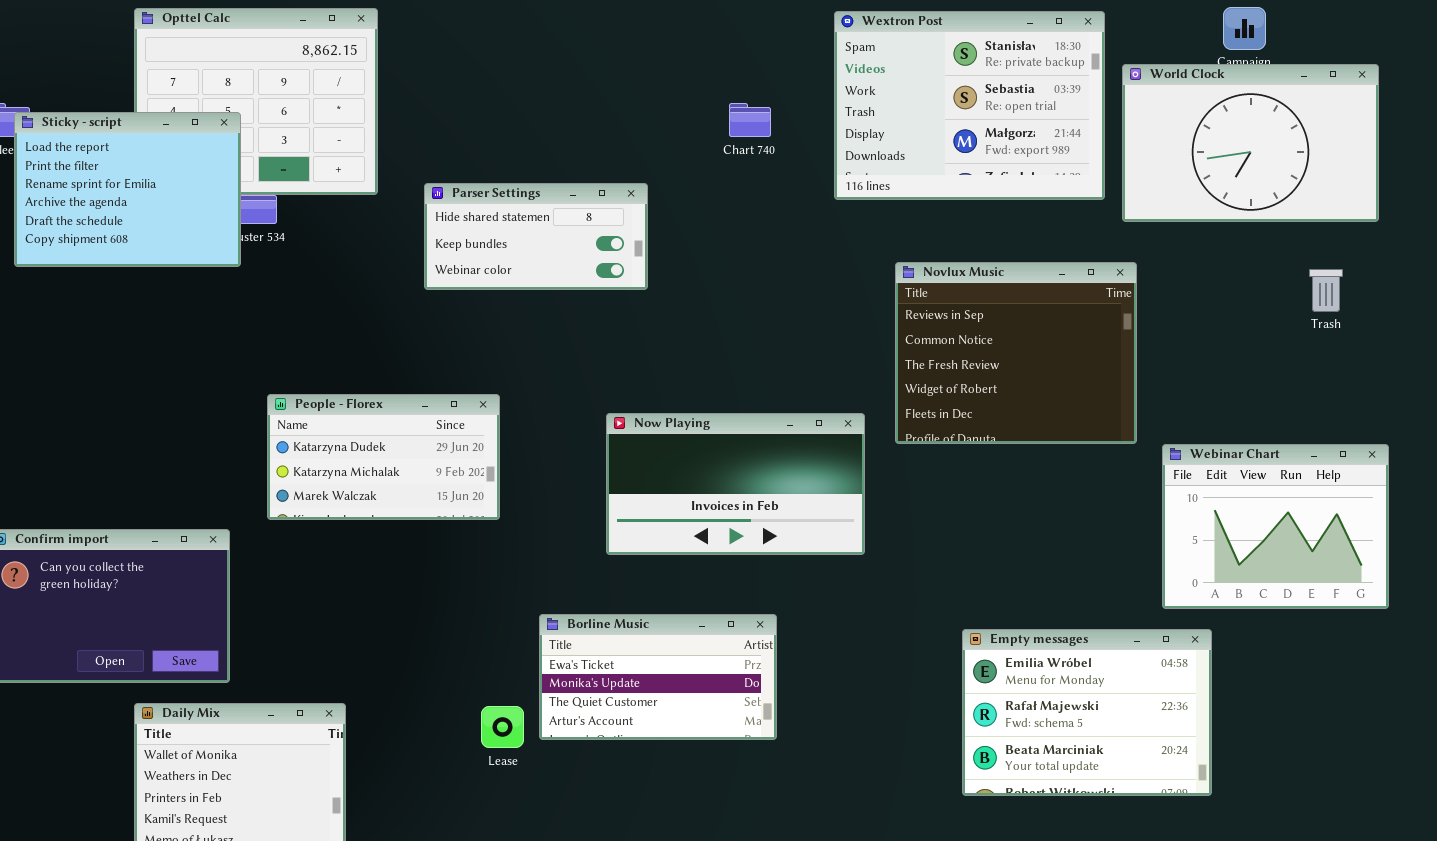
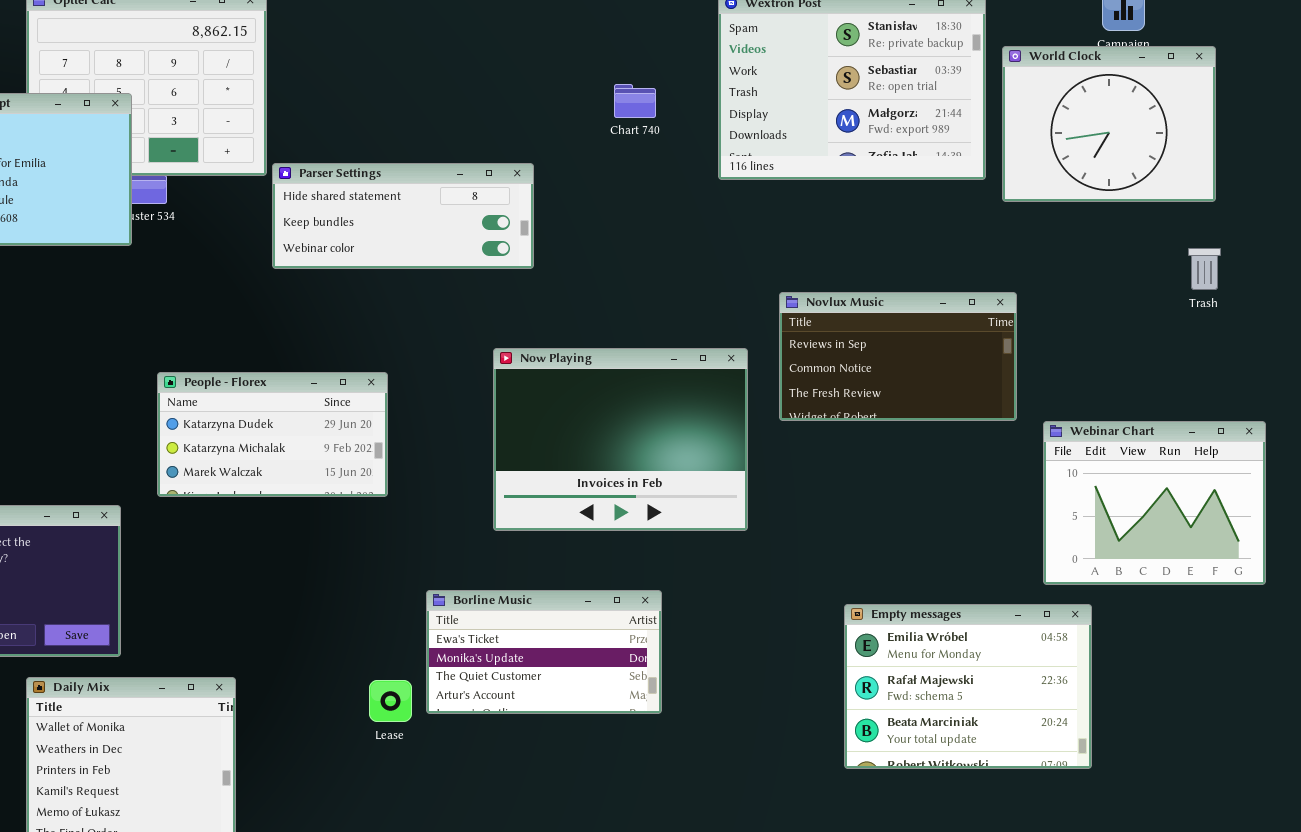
World Clock: [1122,64,1379,222] -> [1002,46,1216,202], resized
Parser Settings: [424,183,648,290] -> [272,163,534,269], resized
Novlux Music: [895,262,1137,444] -> [779,292,1017,421], resized
Now Playing: [606,413,865,555] -> [493,348,748,531], resized

